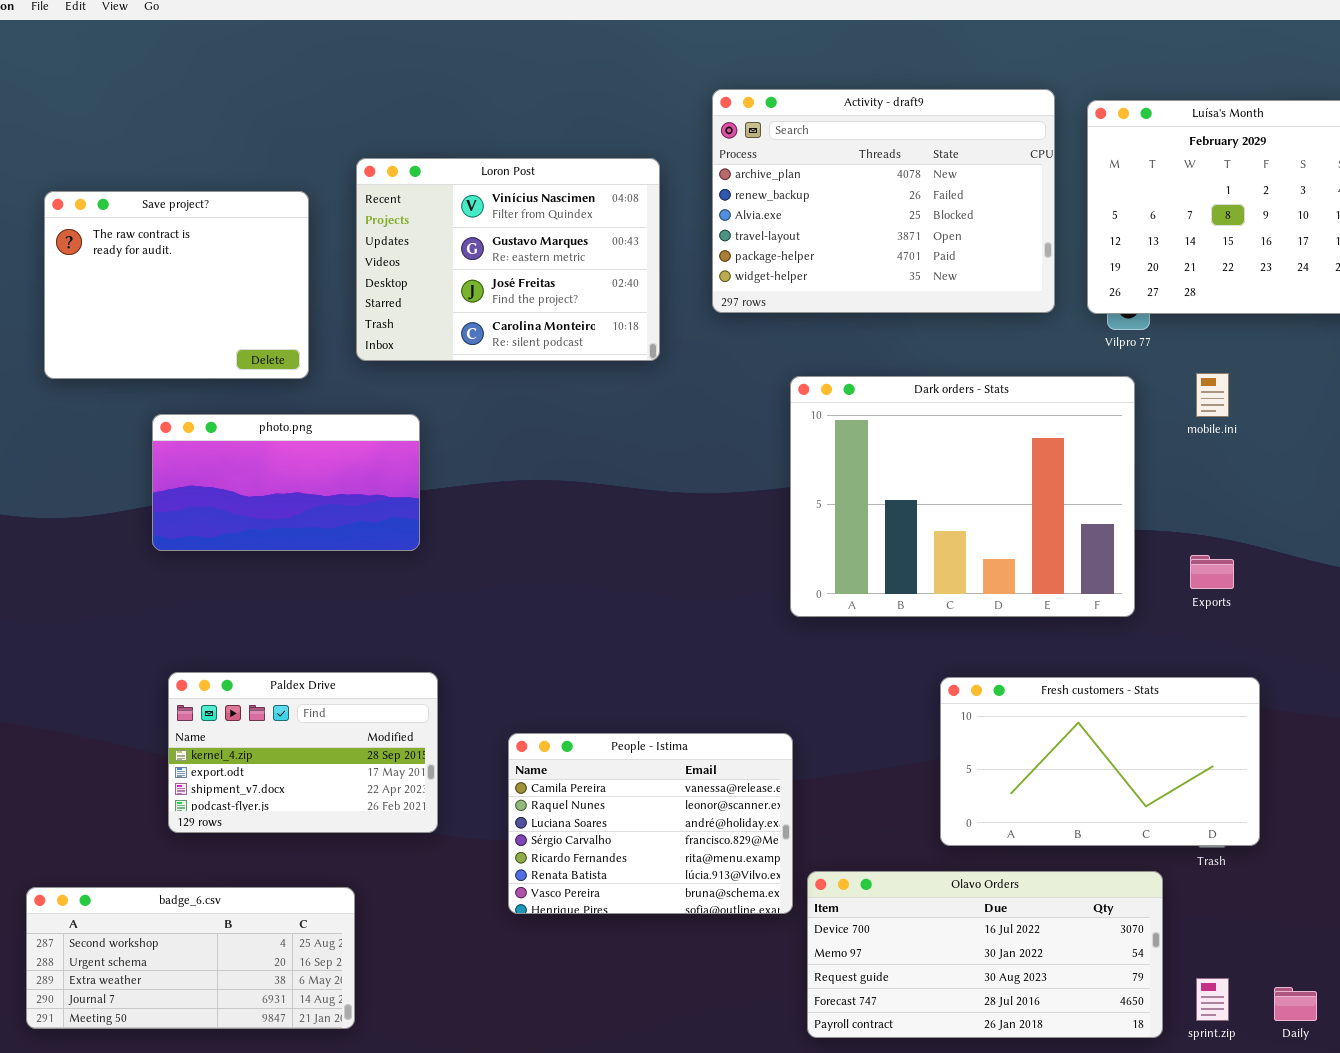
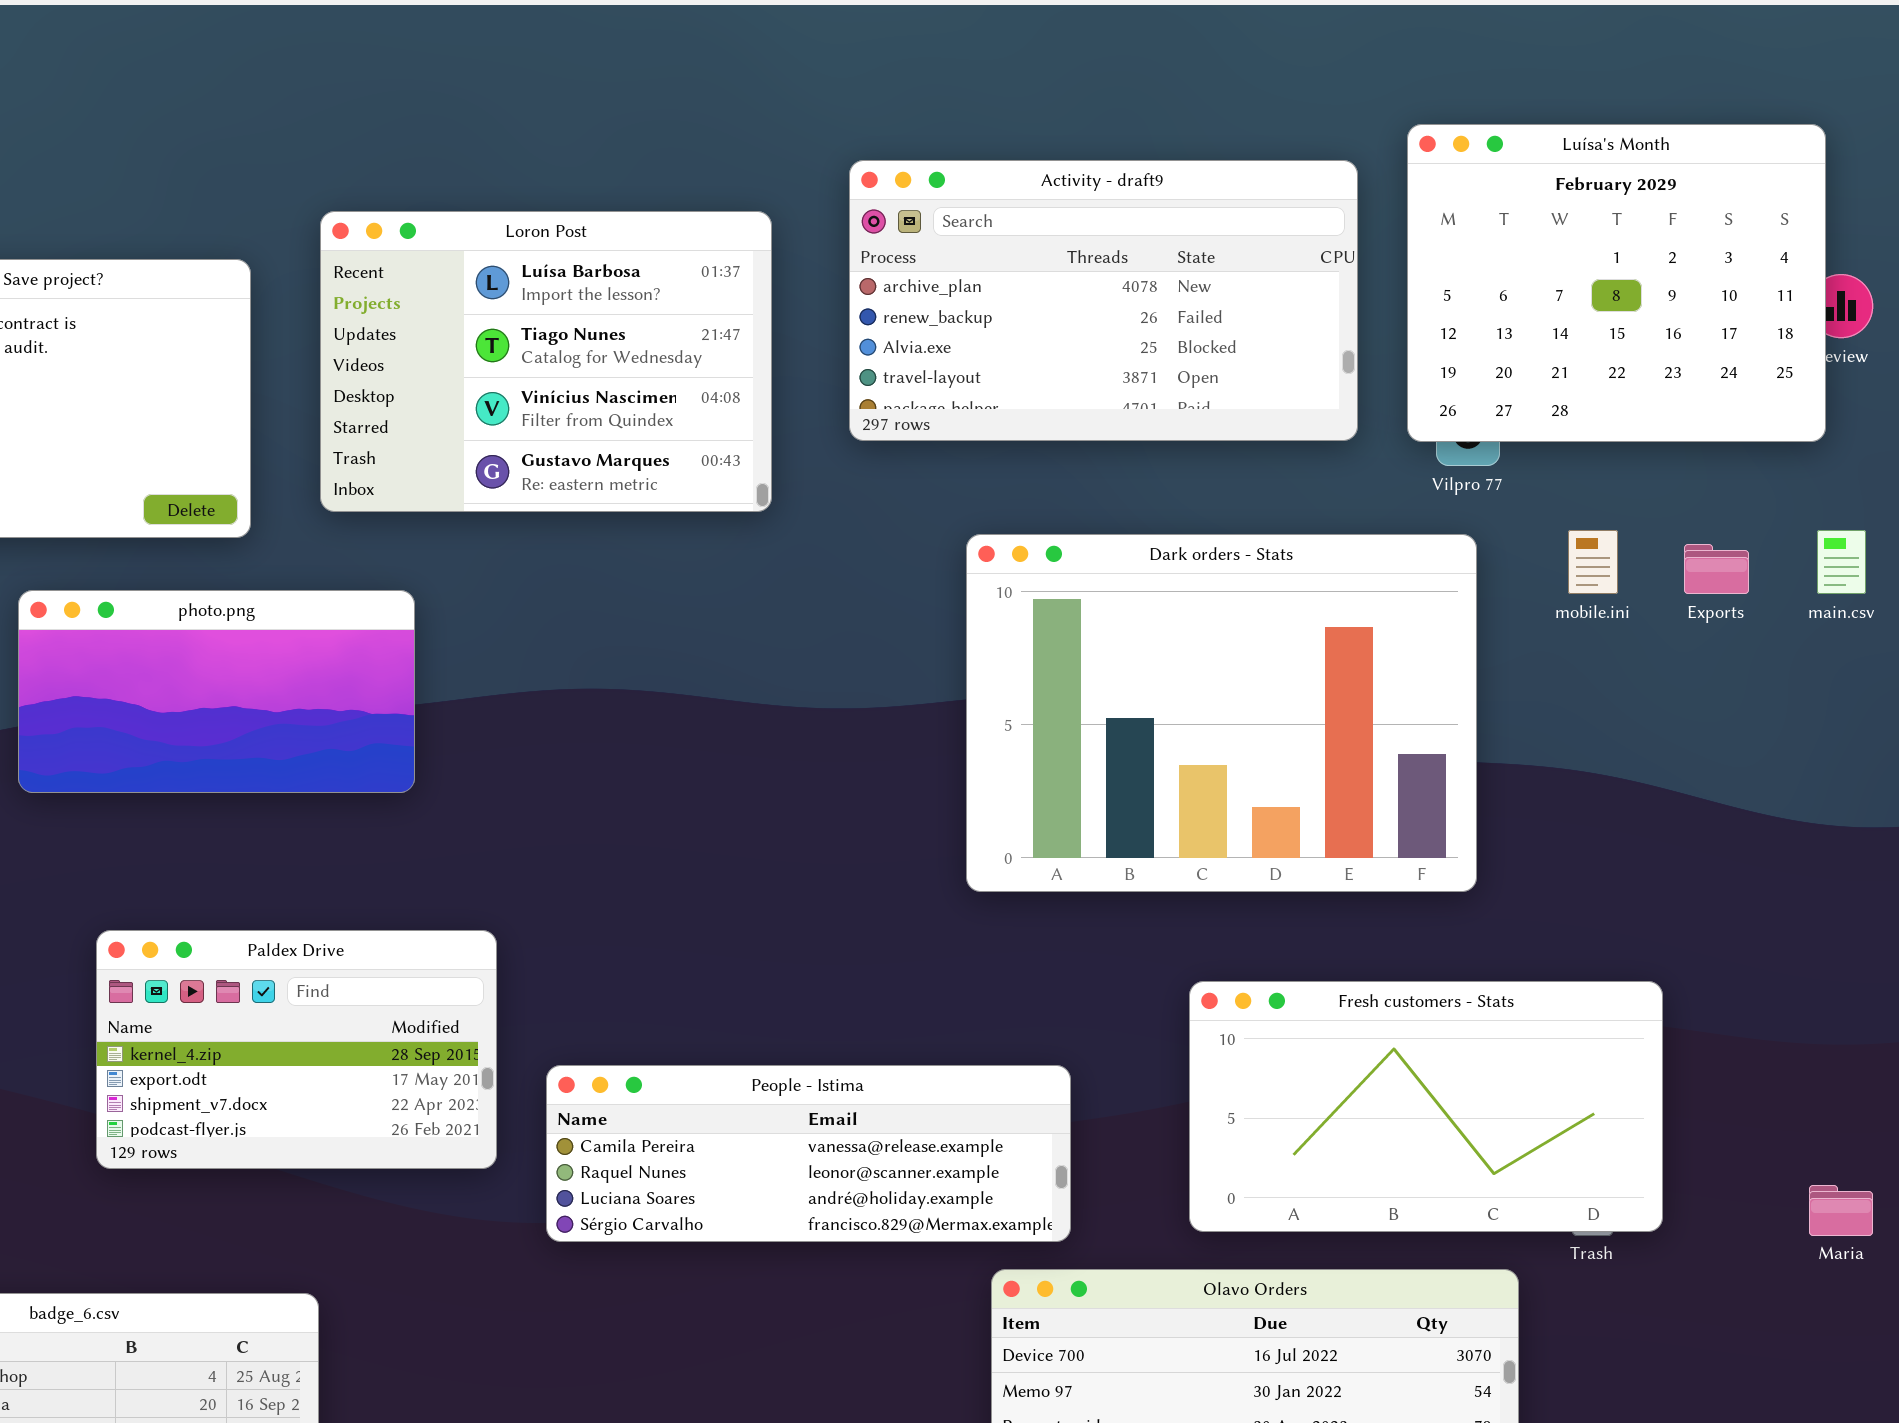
Activity - draft9: [712,89,1055,313] -> [849,160,1358,441], resized
Loron Post: [356,158,660,361] -> [320,211,772,512], scrolled up 2 rows
Exports: [1190,555,1234,589] -> [1684,544,1749,594], moved
Paldex Drive: [168,672,438,833] -> [96,930,497,1169], moved
People - Istima: [508,733,793,914] -> [546,1065,1071,1242], resized

